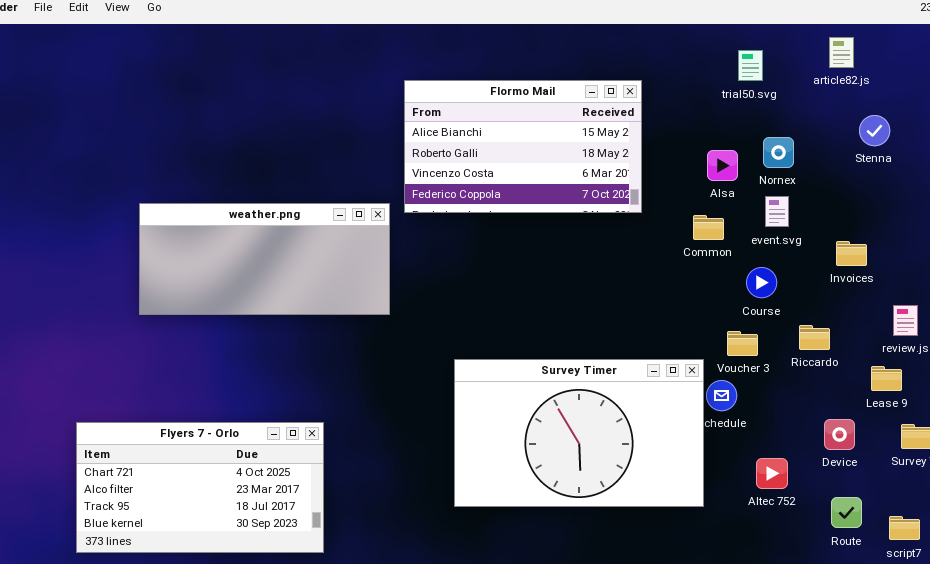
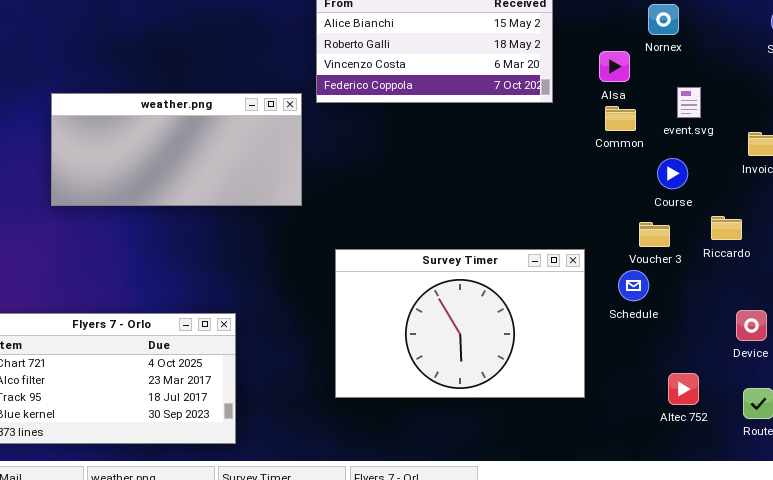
Nornex: [763,137,794,168] -> [648,4,679,35], moved
Alsa: [707,150,738,181] -> [599,51,630,82], moved
Survey Timer: [454,359,704,507] -> [335,249,585,398], moved
Altec 752: [756,458,788,489] -> [668,373,699,405], moved

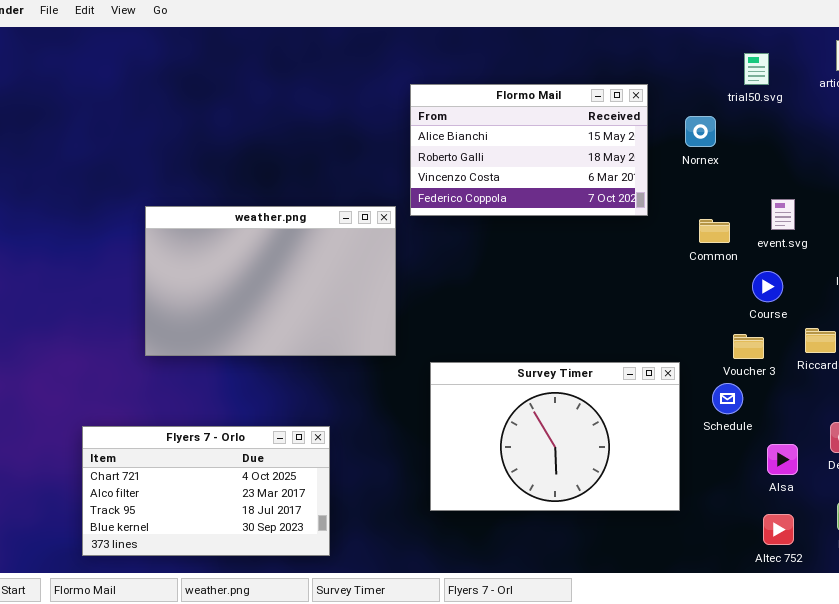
Nornex: [648,4,679,35] -> [685,116,716,147], moved
Alsa: [599,51,630,82] -> [767,444,798,475], moved
weather.png: [51,93,302,206] -> [145,206,396,356], resized
Altec 752: [668,373,699,405] -> [763,514,794,545], moved

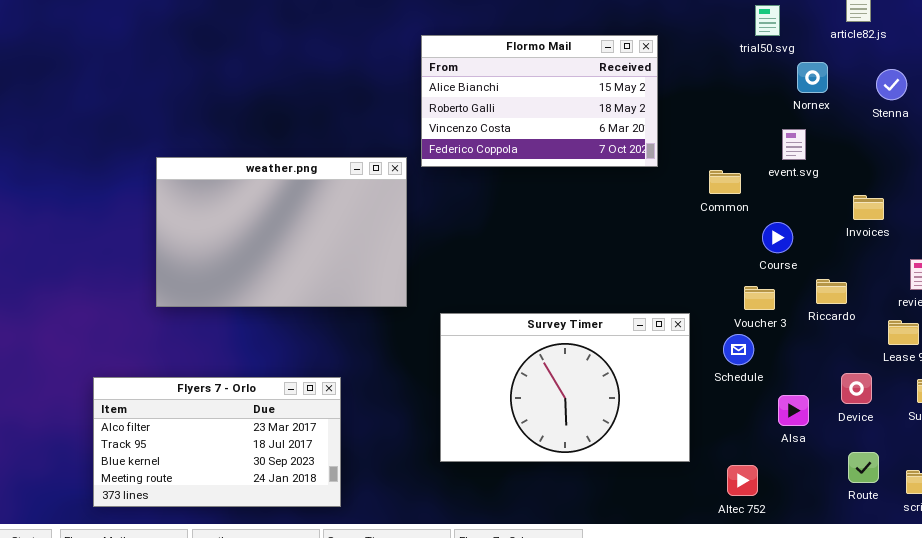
Nornex: [685,116,716,147] -> [797,62,828,93], moved
event.svg: [771,199,795,230] -> [782,129,806,160], moved
Flyers 7 - Orlo: [82,426,330,556] -> [93,377,341,507], scrolled down 1 row
Altec 752: [763,514,794,545] -> [727,465,758,496], moved

